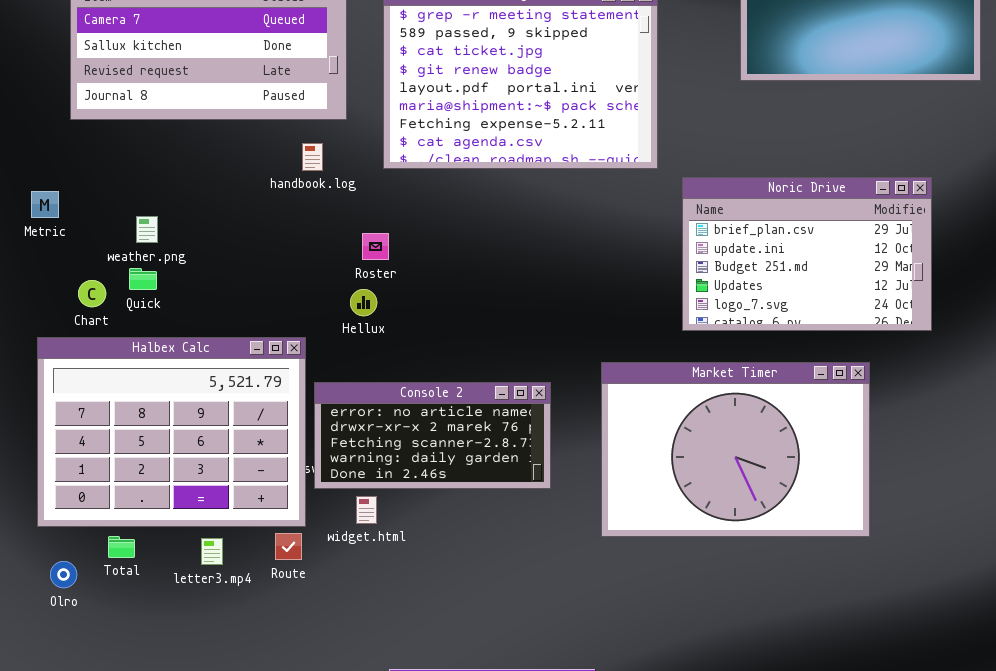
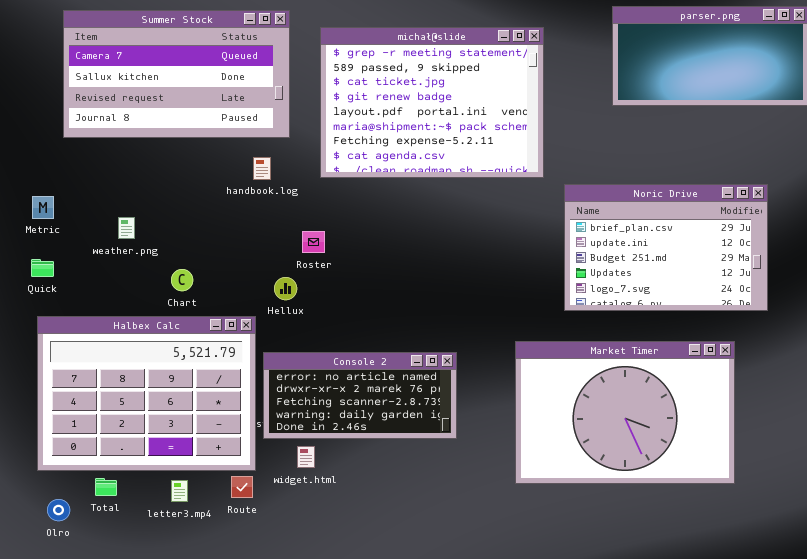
Quick: [129,268,157,290] -> [31,259,54,277], moved
Chart: [78,280,106,307] -> [171,269,193,291], moved
Hellux: [350,289,377,316] -> [274,277,297,300], moved
Market Timer: [601,362,870,537] -> [515,341,735,484], moved

